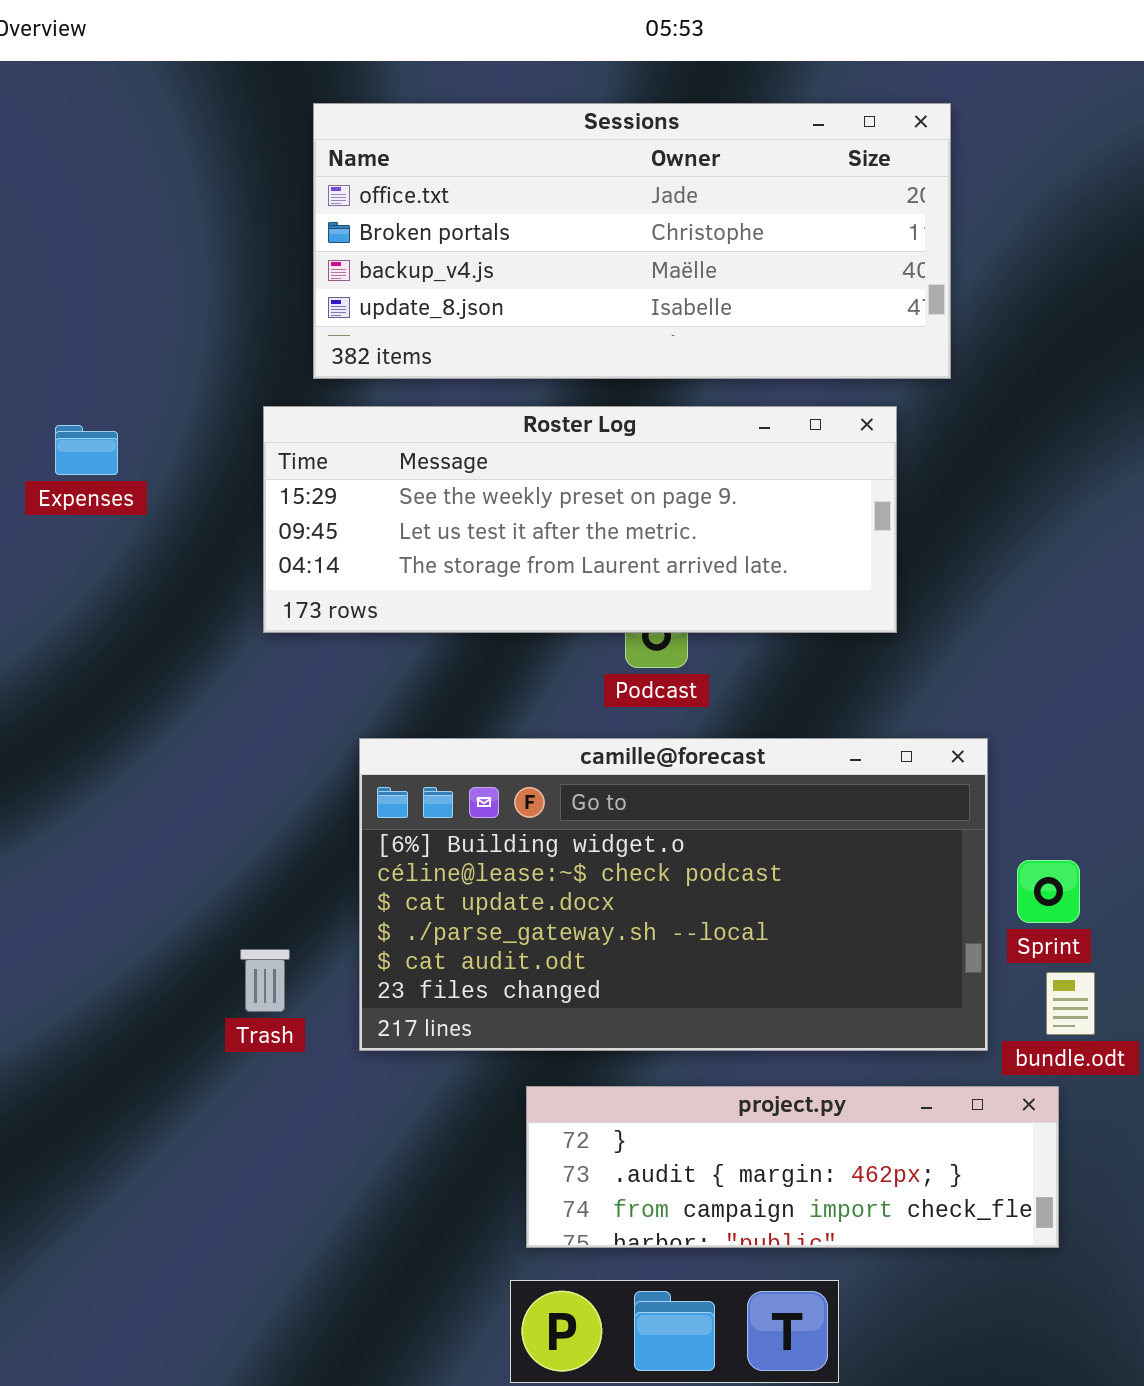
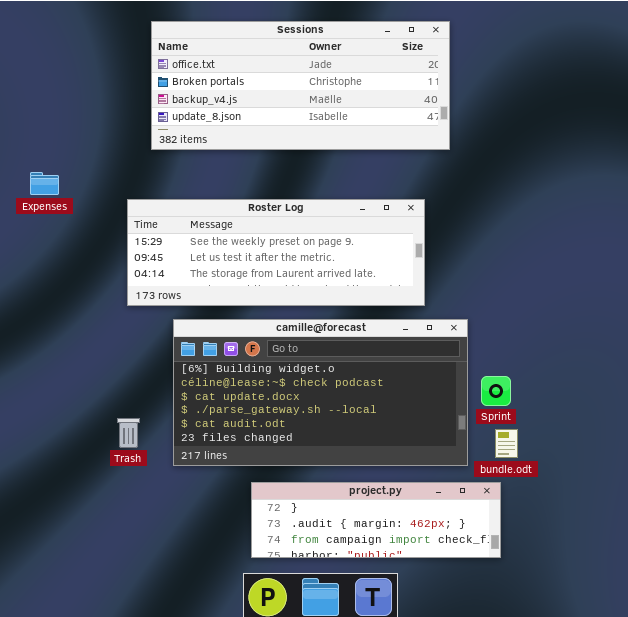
Roster Log: [263,406,897,633] -> [127,199,425,306], moved

